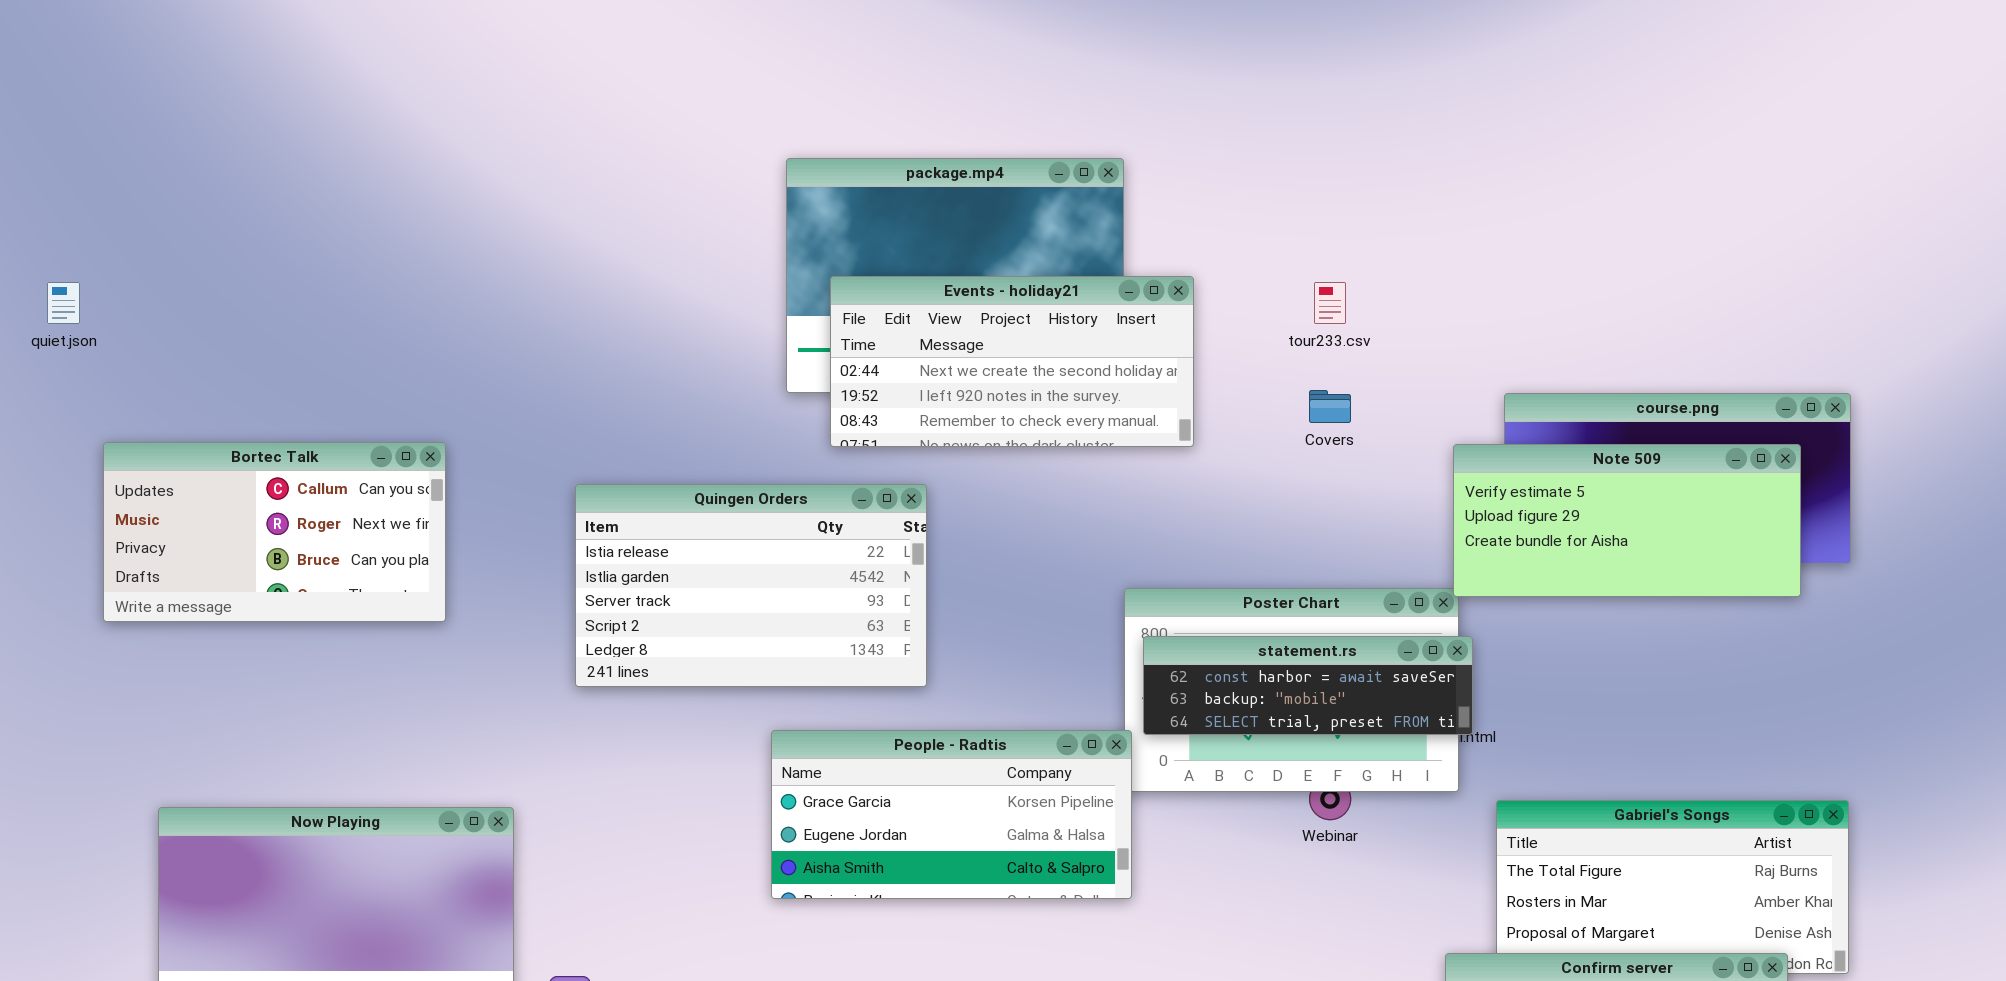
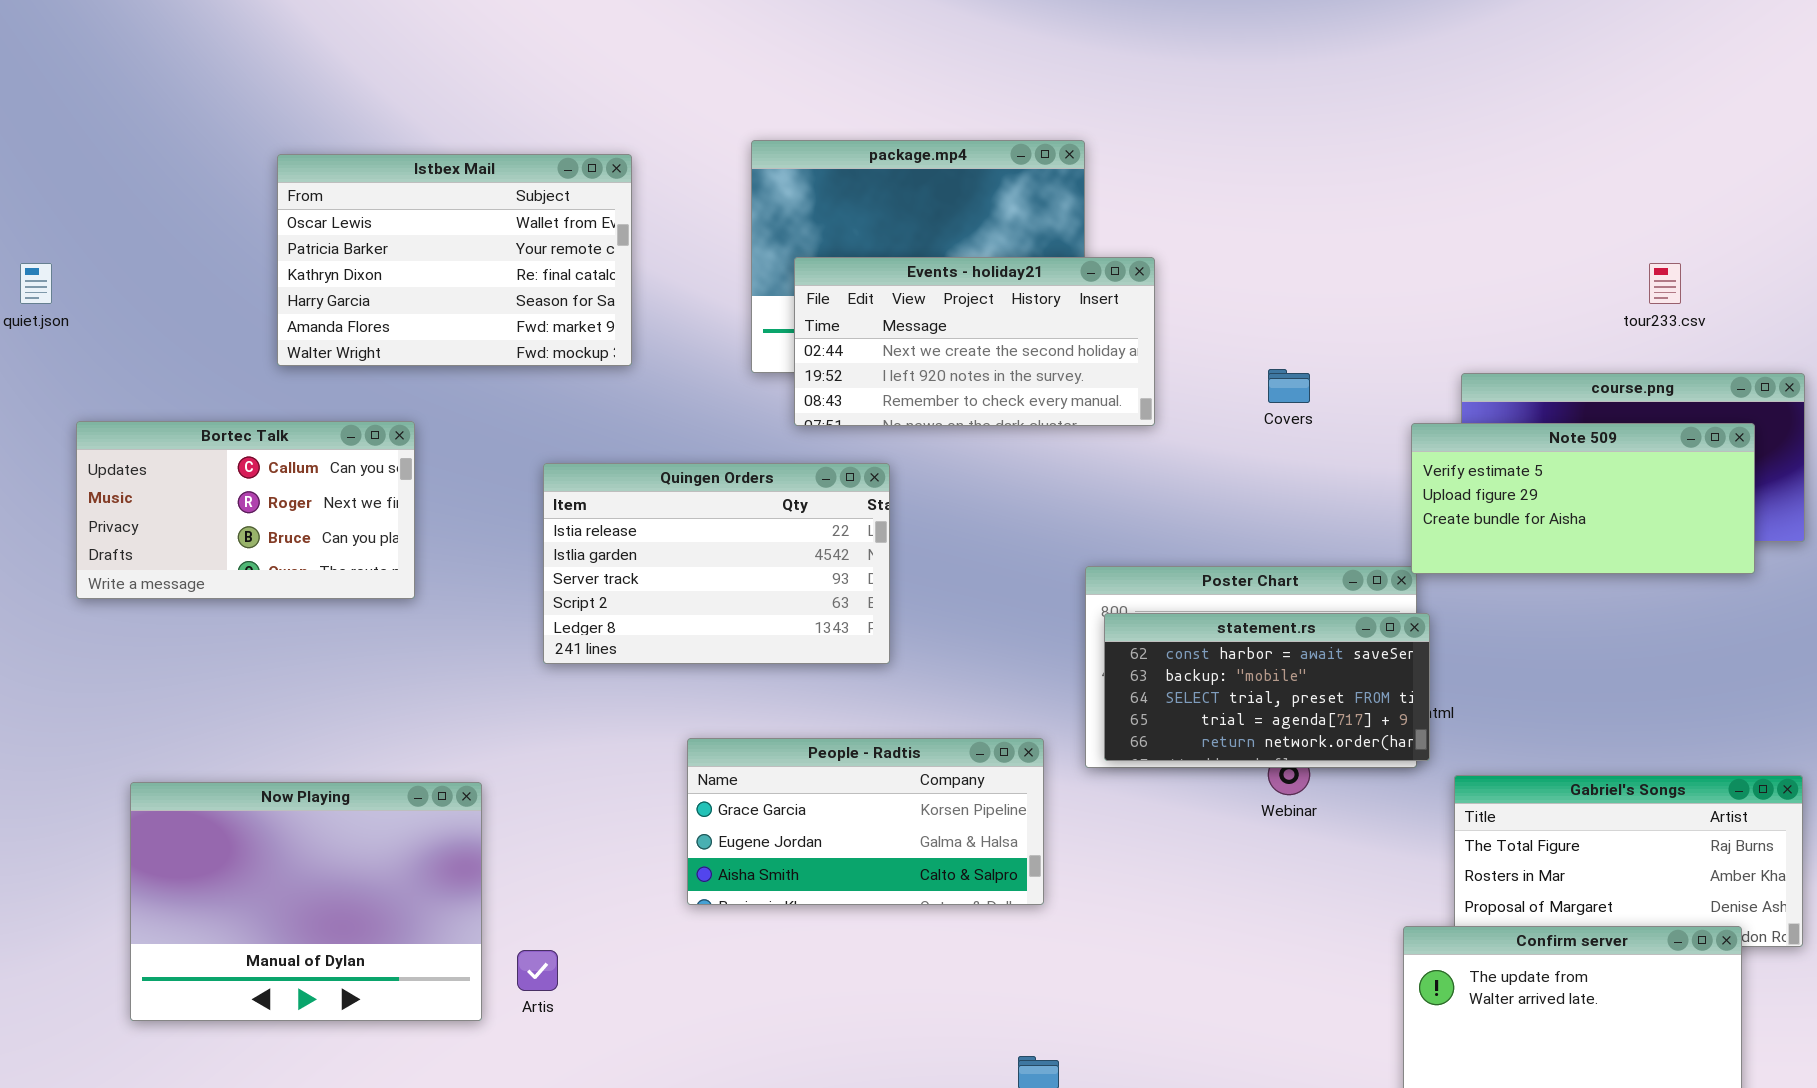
Istbex Mail: none -> [277,154,632,366], opened
tour233.csv: [1314,282,1346,324] -> [1649,263,1681,304], moved
statement.rs: [1143,636,1473,735] -> [1104,613,1430,761], resized
People - Radtis: [771,730,1132,899] -> [687,738,1044,905], moved

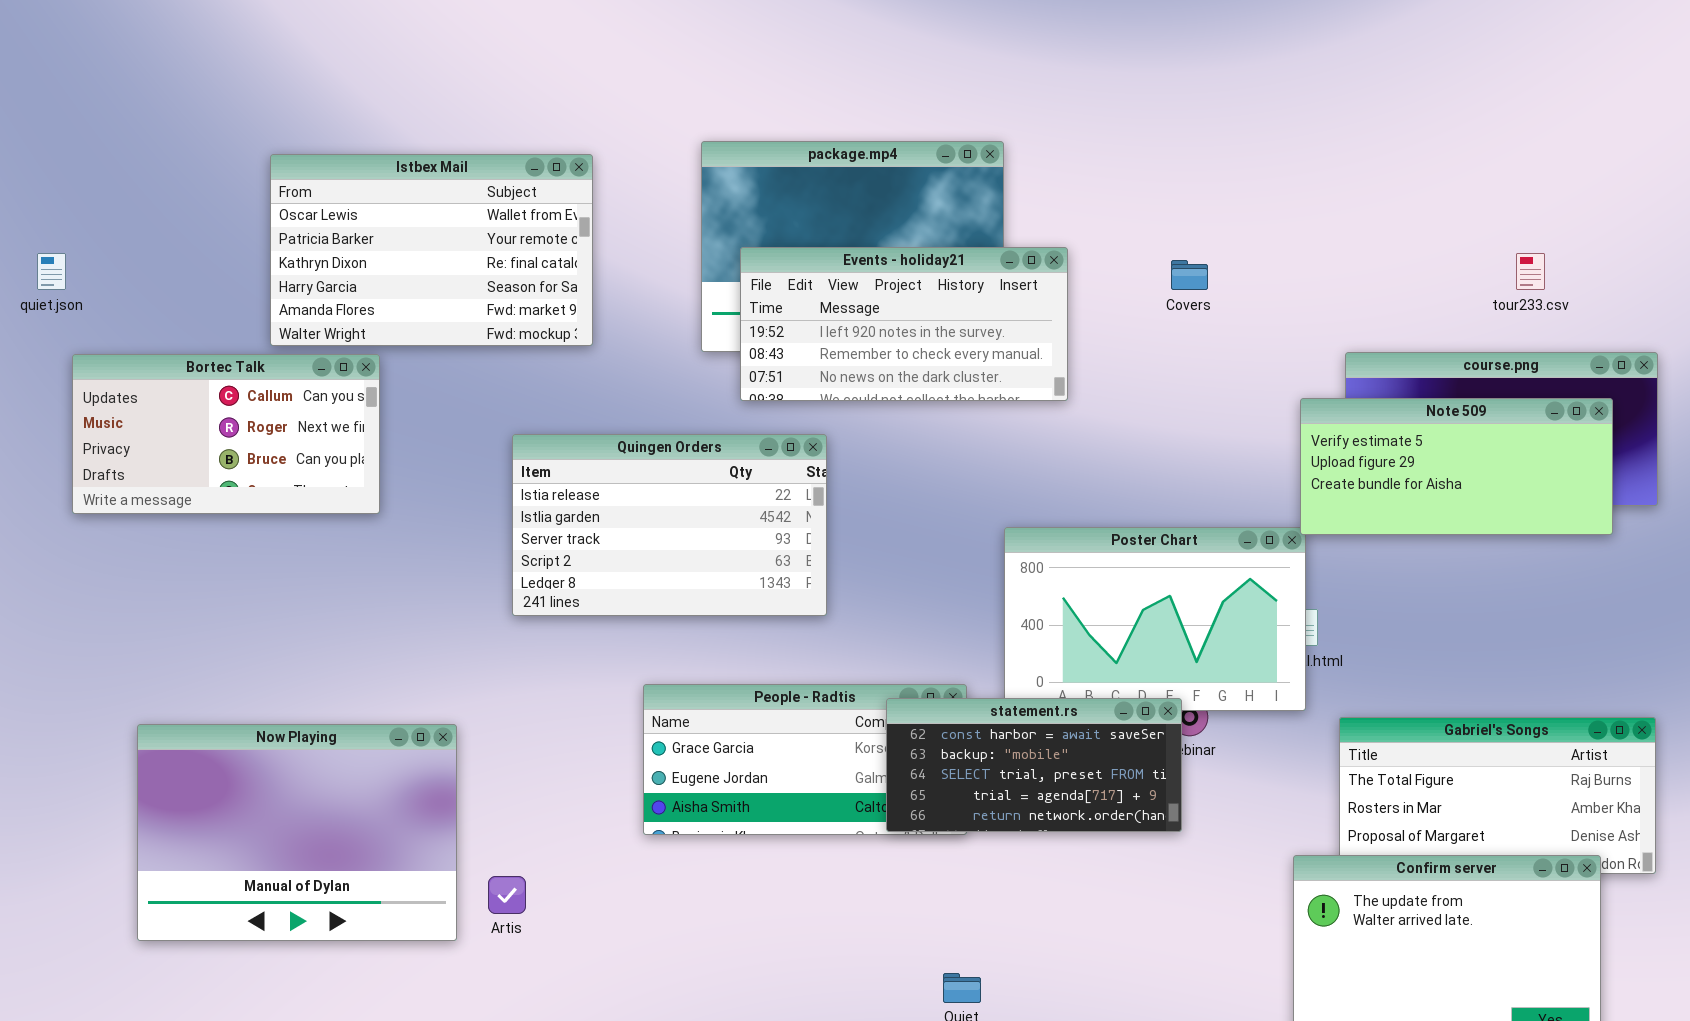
Events - holiday21: [794,257,1155,426] -> [740,247,1068,401], scrolled down 1 row
Covers: [1268,369,1310,403] -> [1171,260,1208,290], moved
Bortec Talk: [76,421,415,599] -> [72,354,380,514], moved
statement.rs: [1104,613,1430,761] -> [886,698,1182,832], moved

